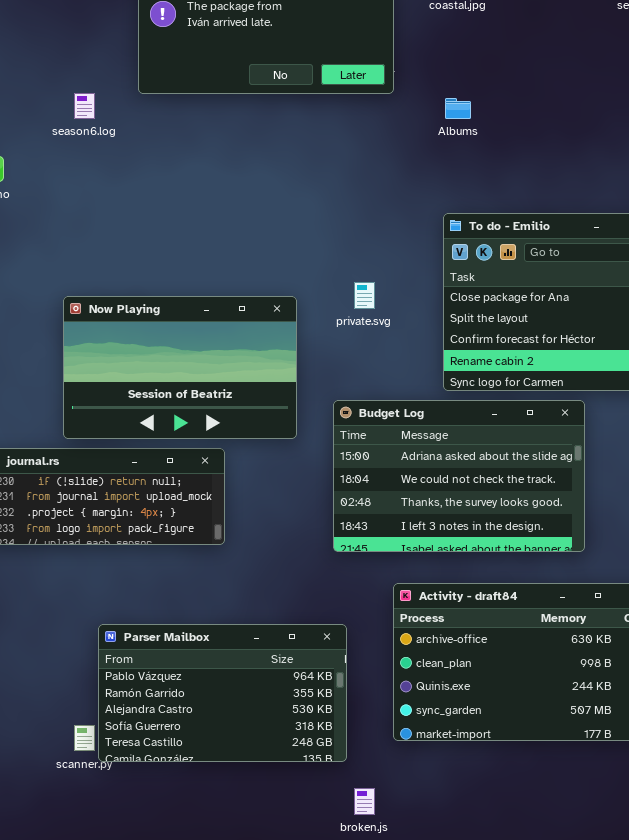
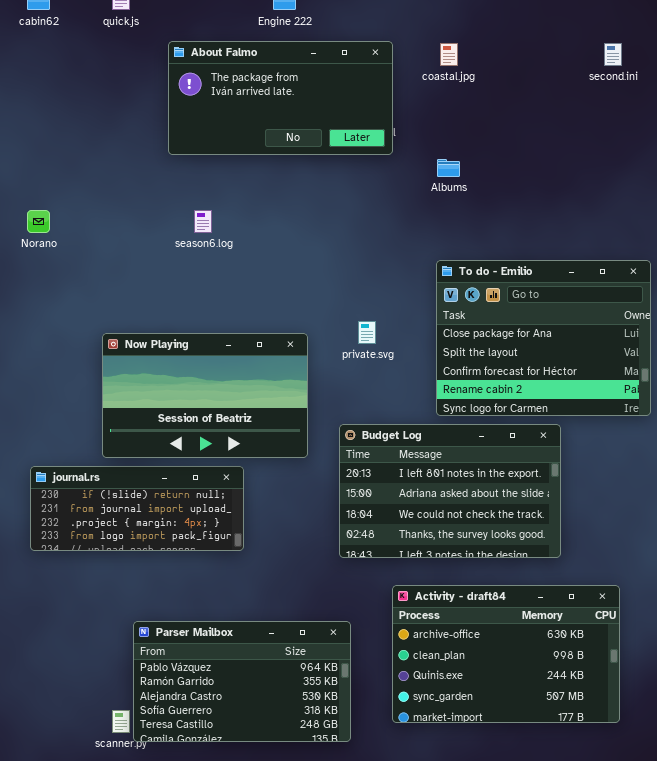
season6.log: [74,93,95,119] -> [194,210,212,233], moved
Budget Log: [333,400,585,552] -> [339,424,561,558], scrolled up 1 row

